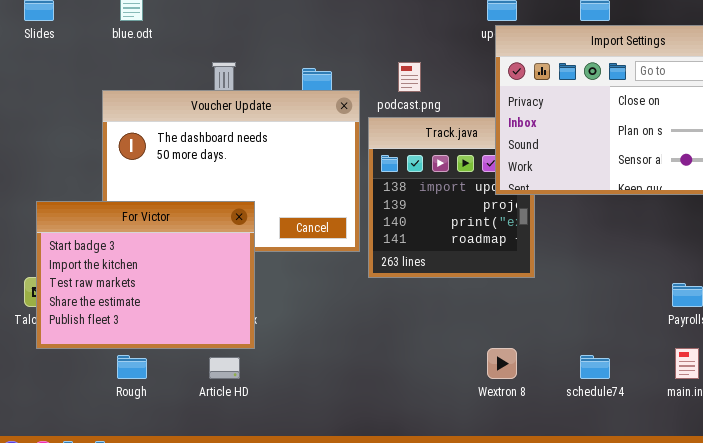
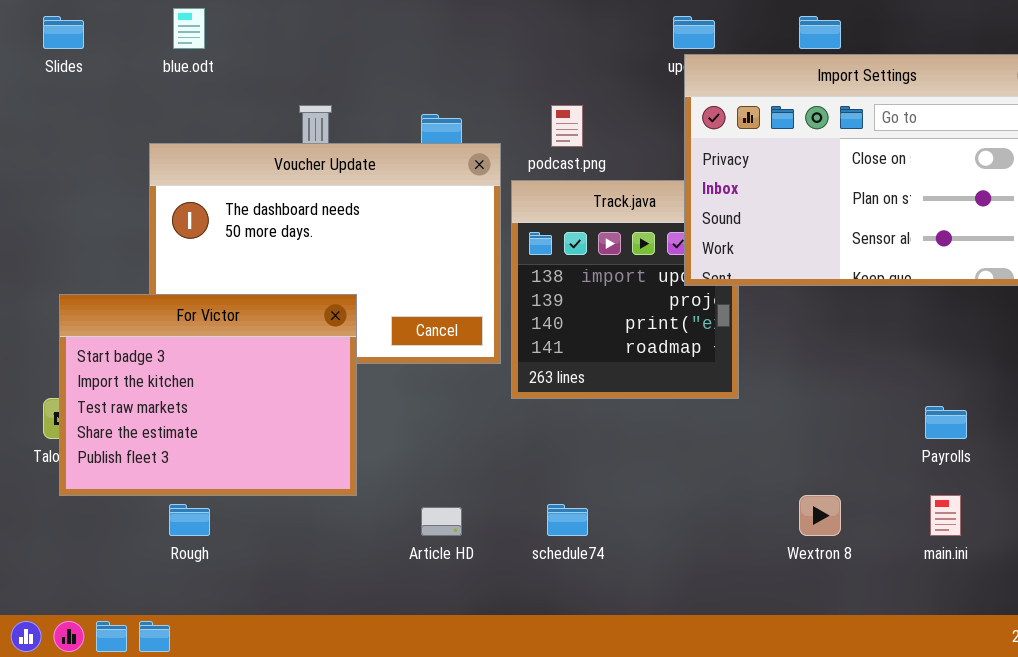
Wextron 8: [487,348,517,379] -> [799,495,841,536], moved
schedule74: [580,355,610,379] -> [547,504,588,536], moved
Article HD: [209,357,240,379] -> [421,507,462,536], moved

